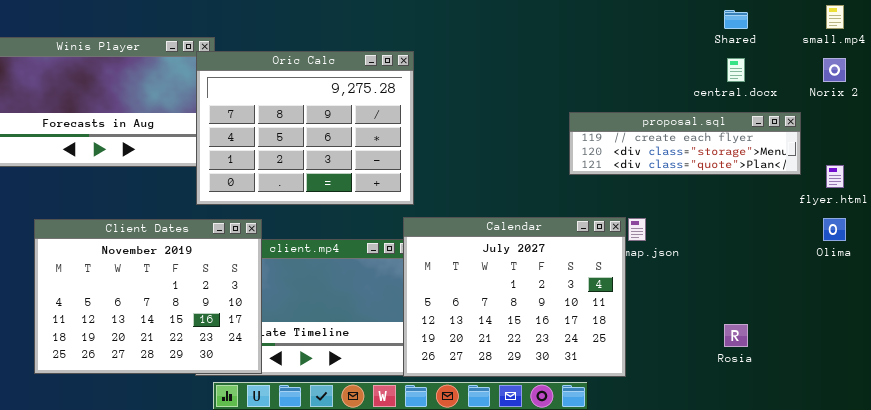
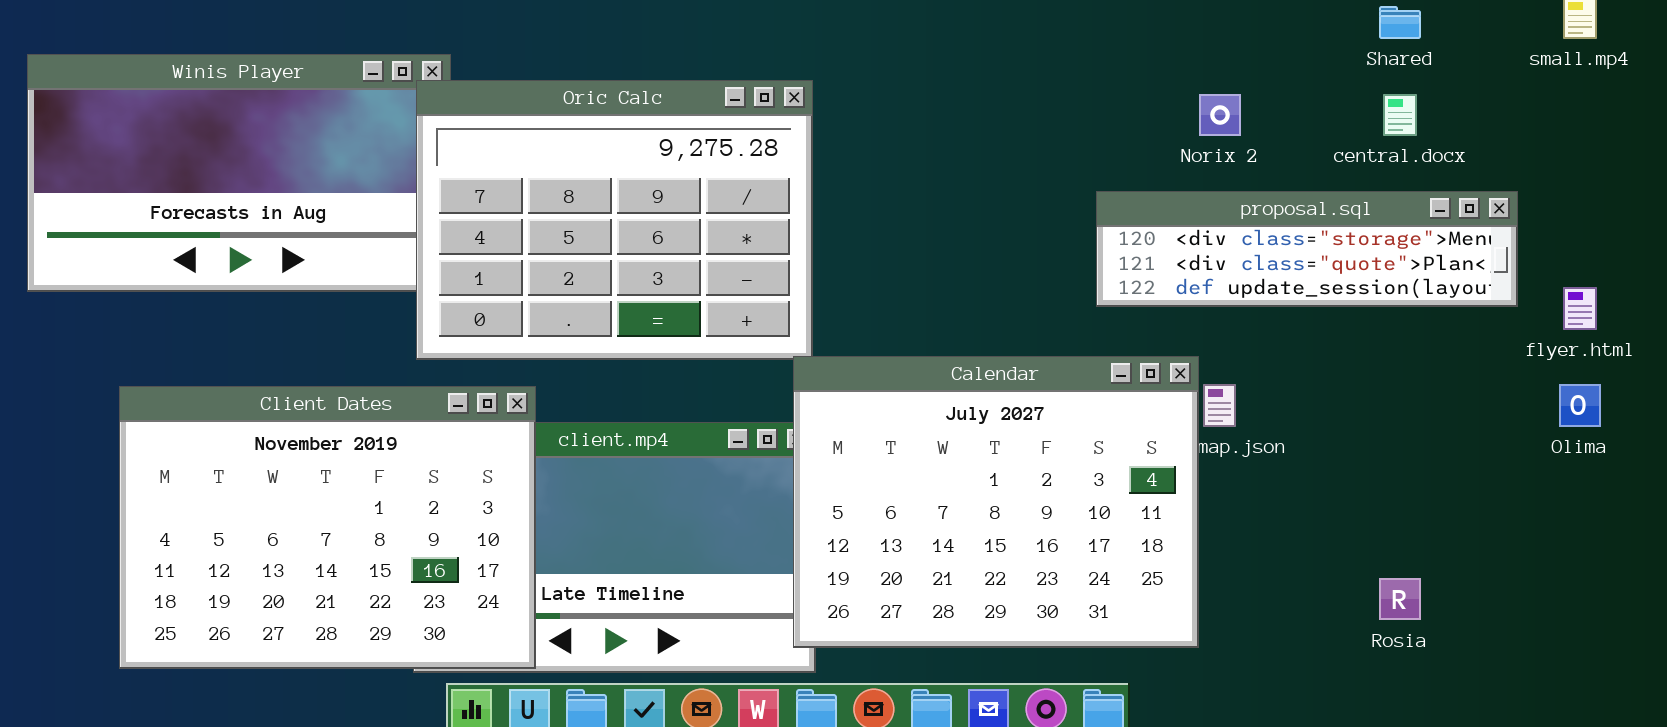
Norix 2: [823,58,846,82] -> [1199,94,1241,136], moved
proposal.sql: [569,112,801,175] -> [1096,191,1518,307], scrolled down 1 row
Calendar: [403,217,626,377] -> [793,356,1199,648], moved

